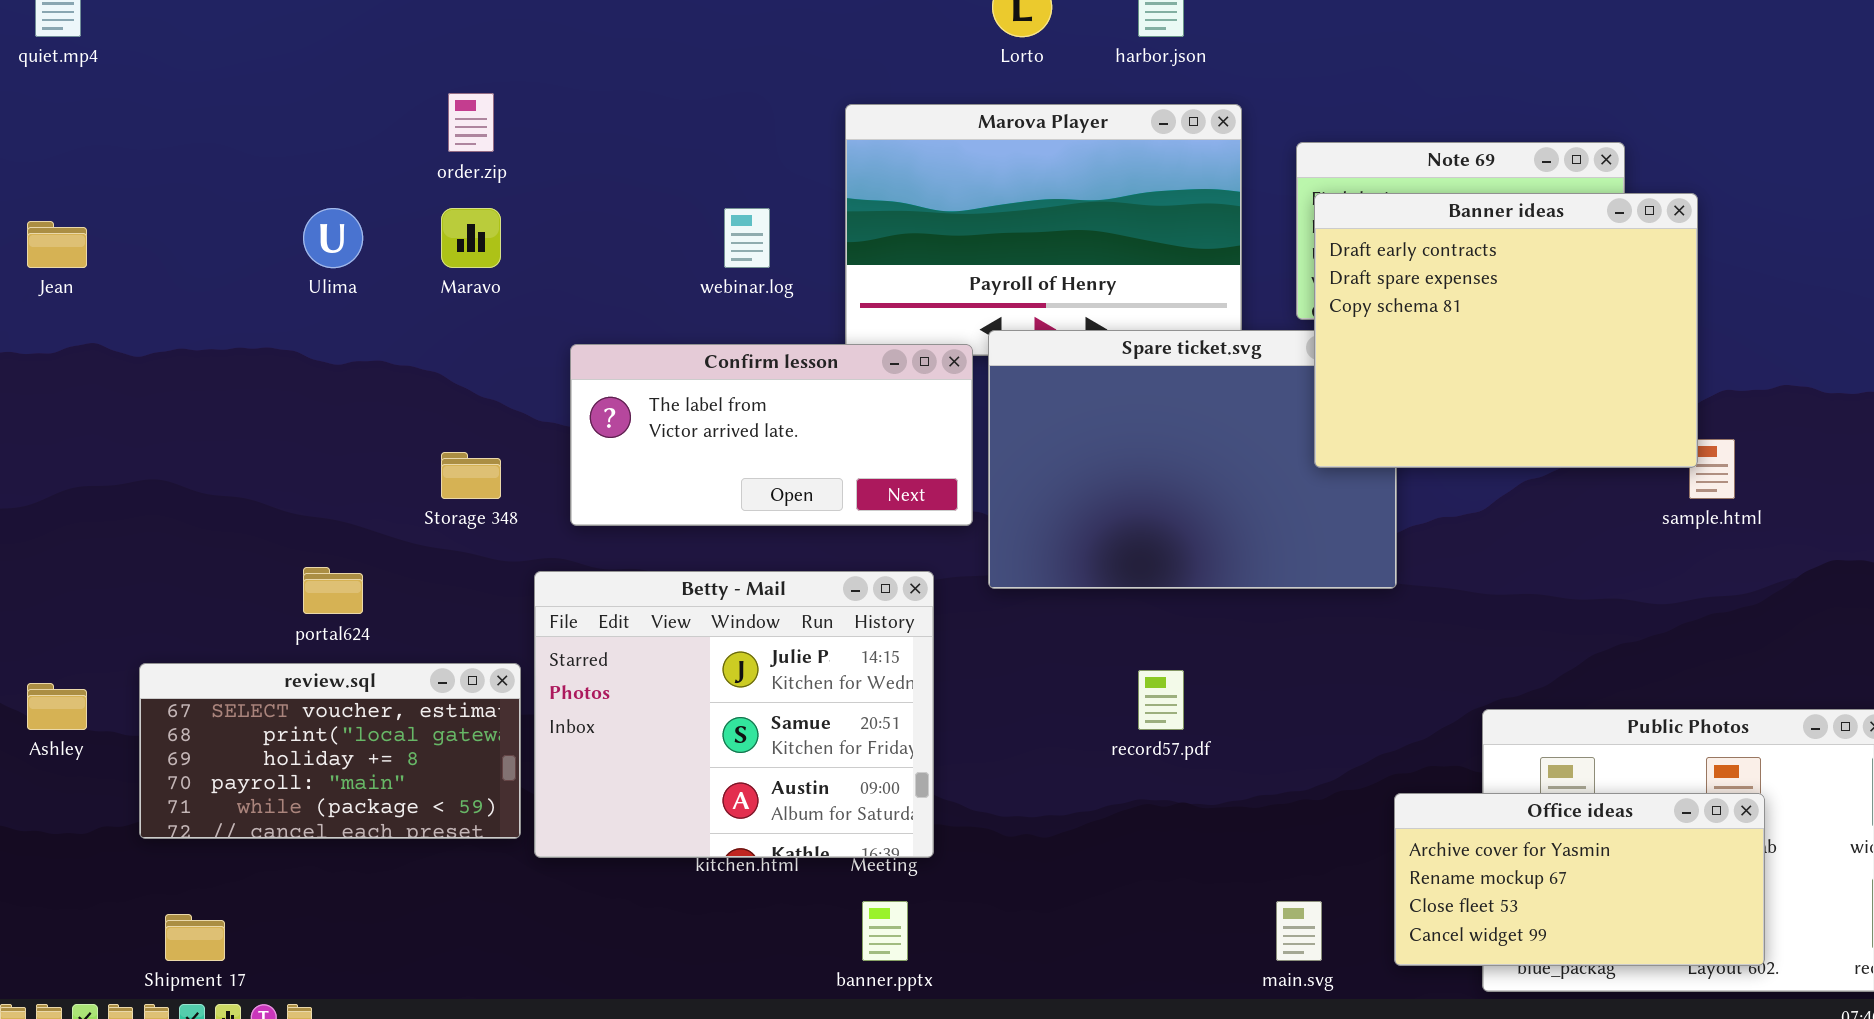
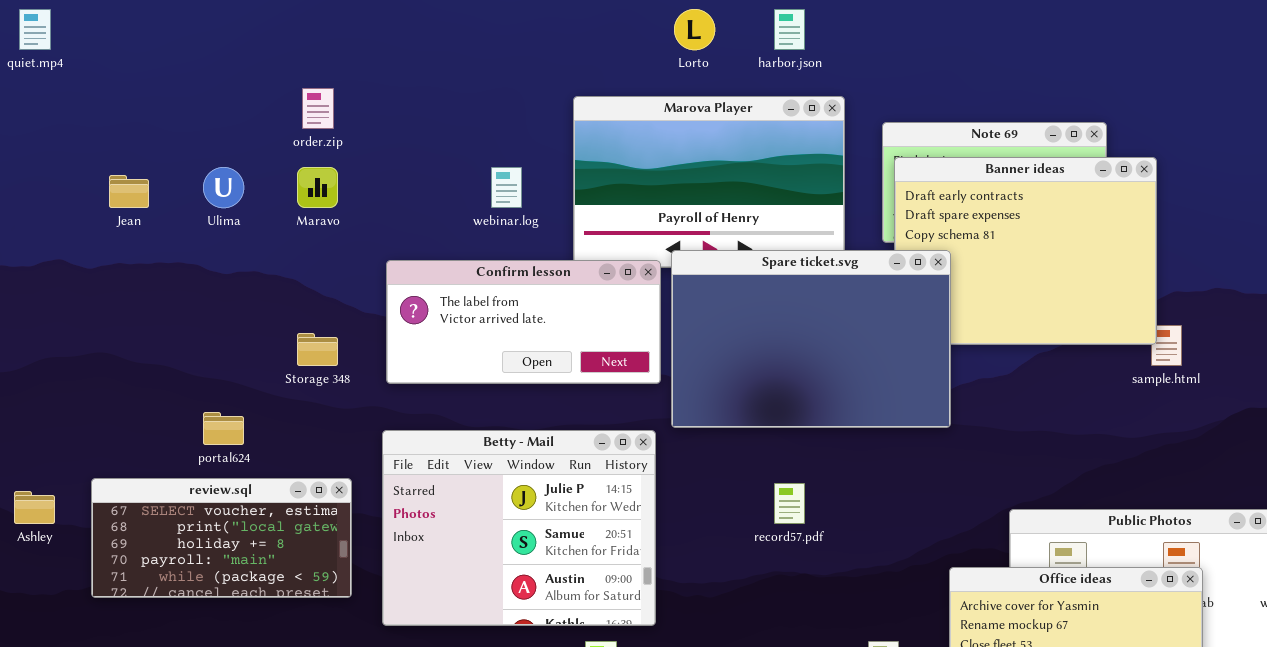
Jean: [27,221,87,268] -> [109,175,149,208], moved
Spare ticket.svg: [988,330,1397,589] -> [671,250,951,428], raised
Betty - Mail: [534,571,934,858] -> [382,430,656,626], moved

